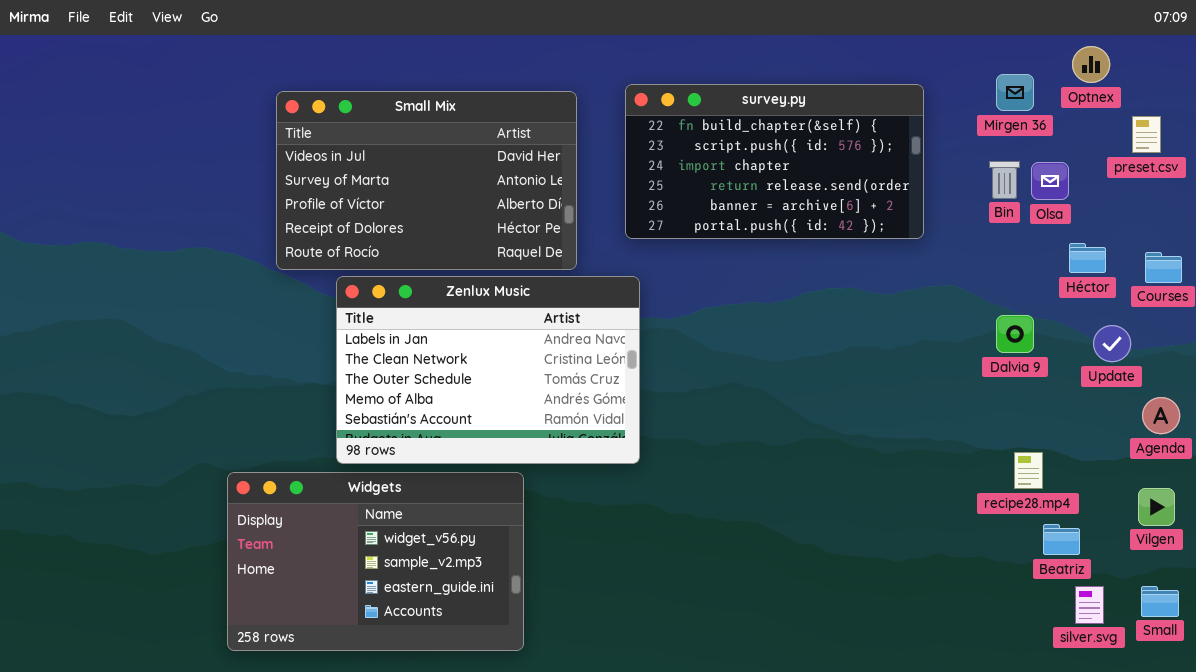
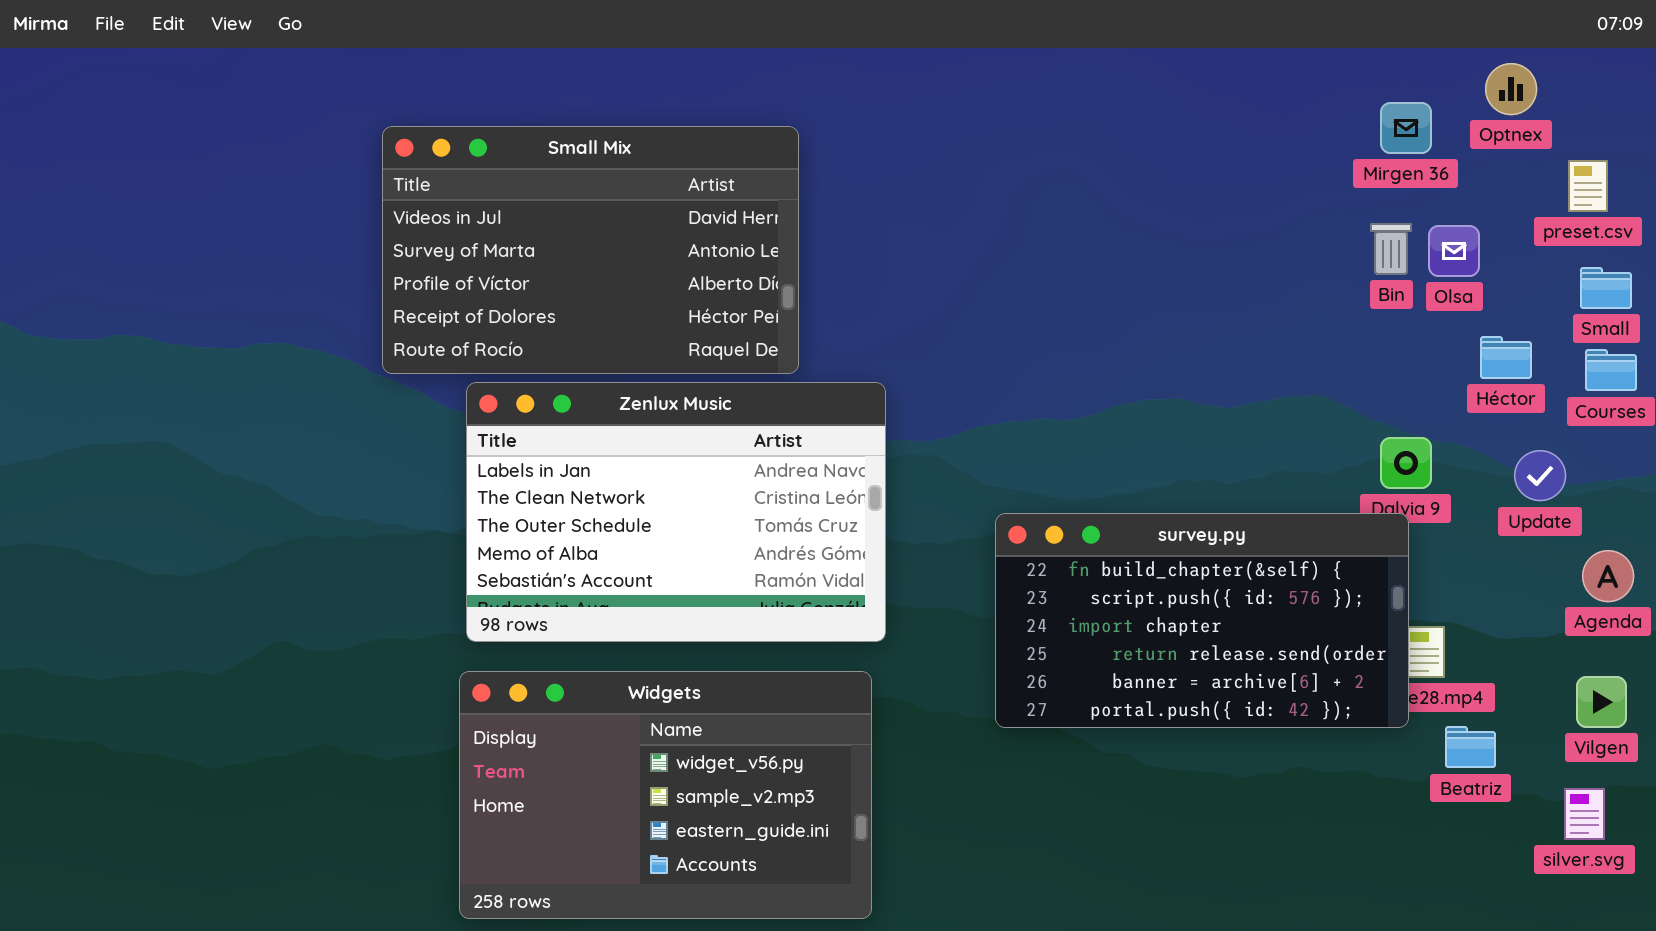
survey.py: [625,84,924,239] -> [995,513,1409,728], moved
Widgets: [227,472,524,651] -> [459,671,872,919], moved
silver.svg: [1075,586,1104,624] -> [1564,788,1605,840], moved
Small: [1141,586,1179,617] -> [1580,267,1632,309], moved

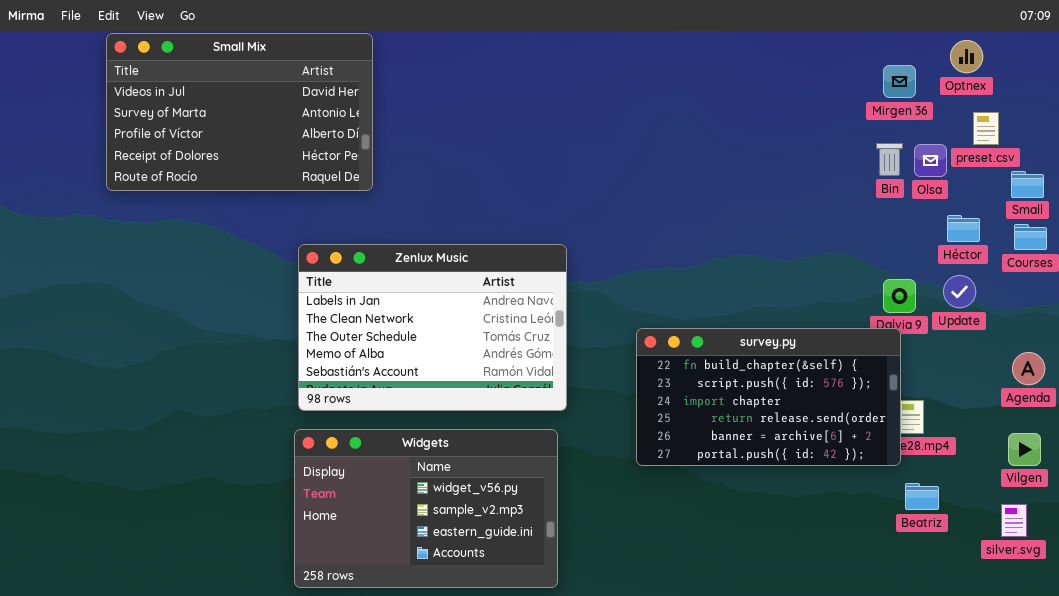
Small Mix: [382,126,799,374] -> [106,33,373,191], moved
preset.csv: [1568,160,1608,212] -> [973,112,999,145], moved
Update: [1514,450,1566,501] -> [943,275,976,308], moved
Beatriz: [1445,726,1496,768] -> [905,483,939,510], moved

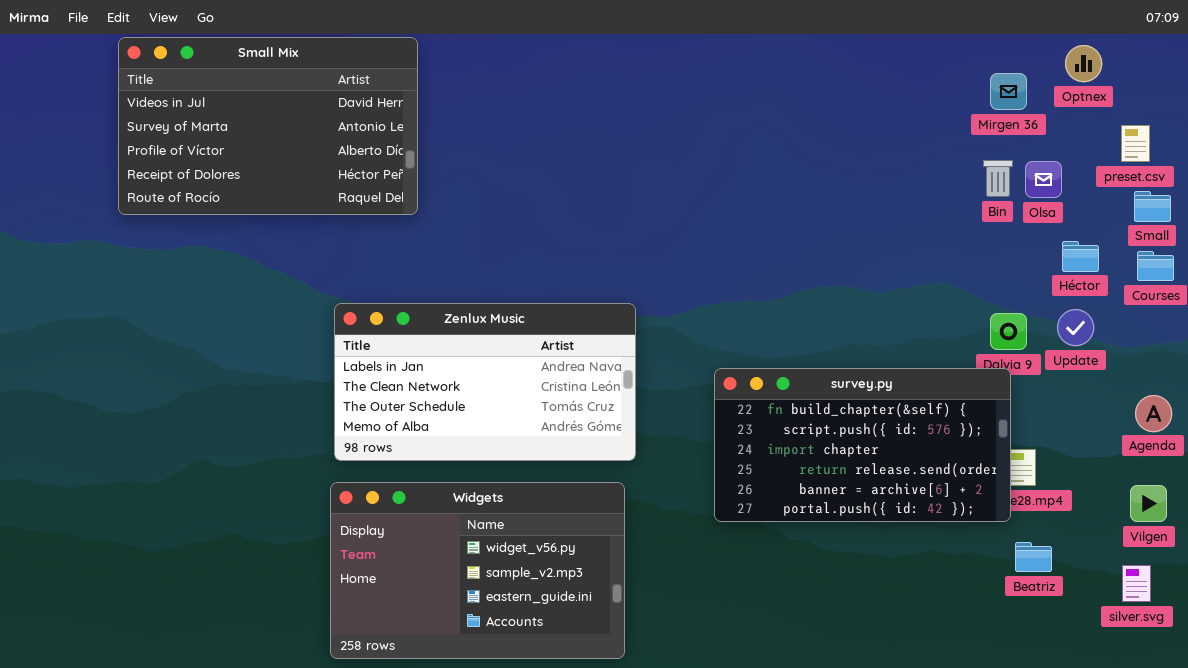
preset.csv: [973,112,999,145] -> [1121,125,1150,162], moved
Zenlux Music: [298,244,567,411] -> [334,303,636,461], resized

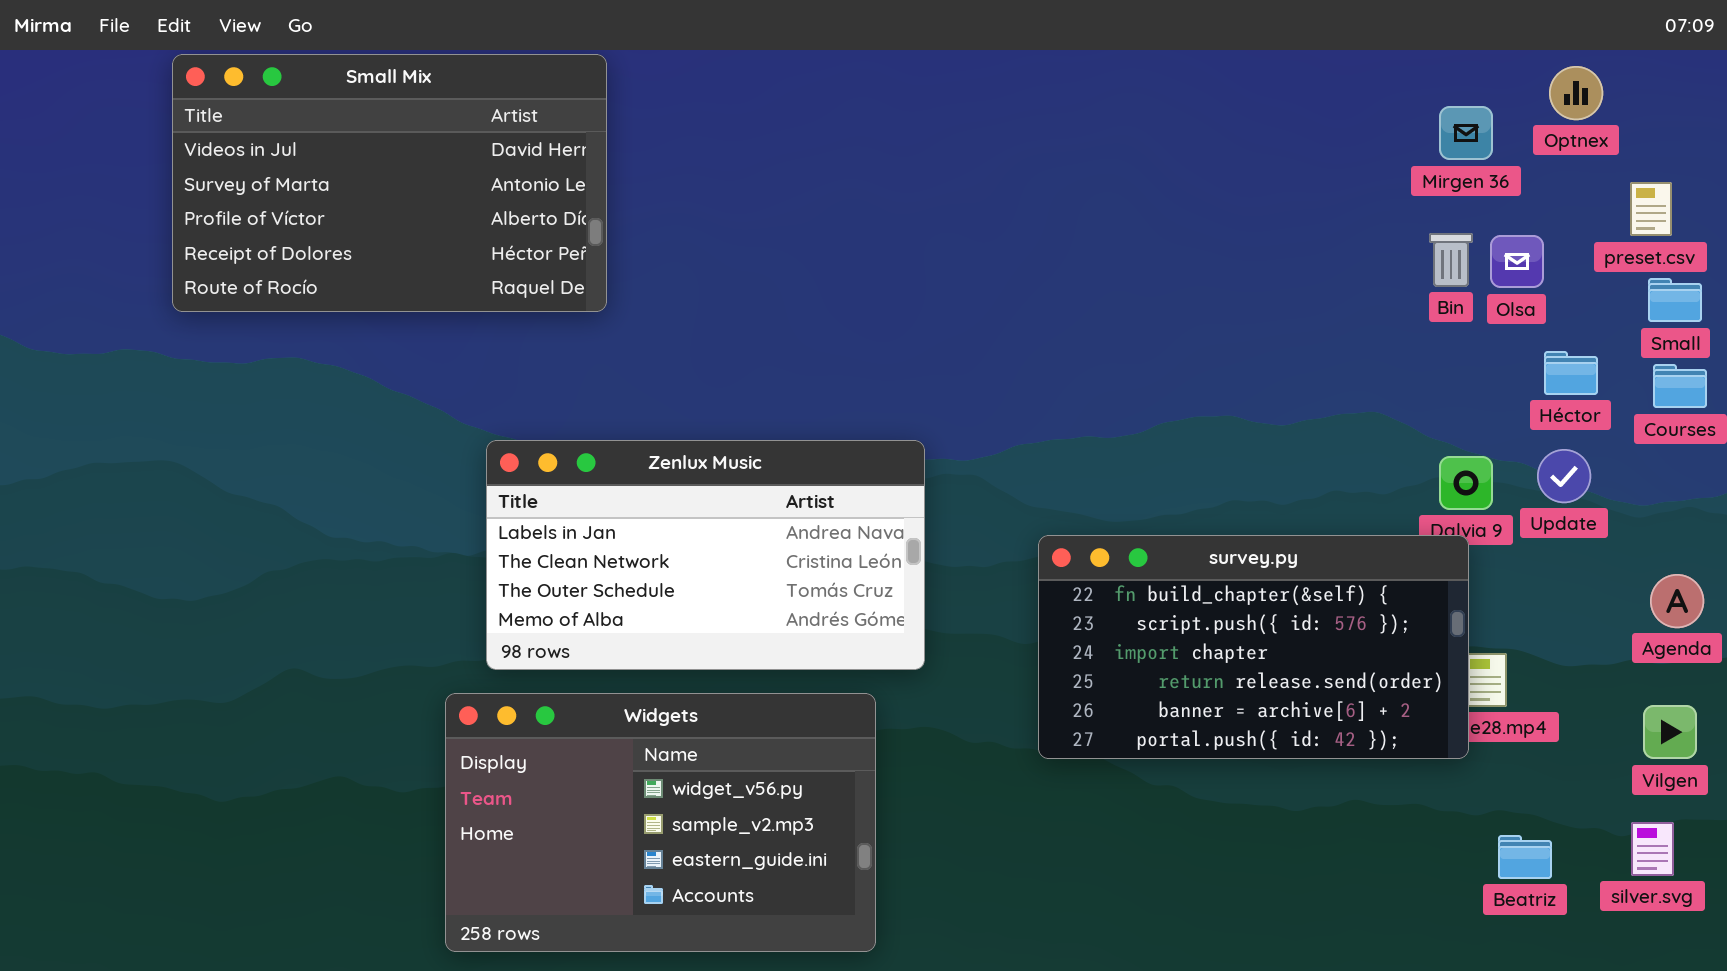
Widgets: [330,482,625,659] -> [445,693,876,952], moved
Beatriz: [1015,542,1052,572] -> [1498,835,1552,879], moved

